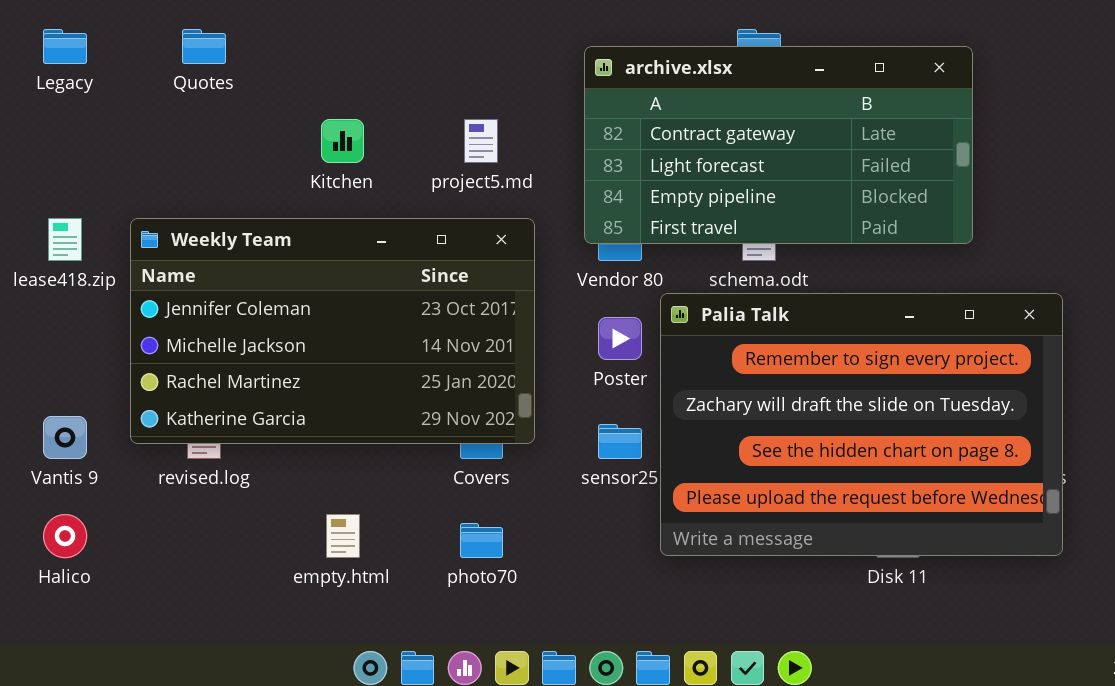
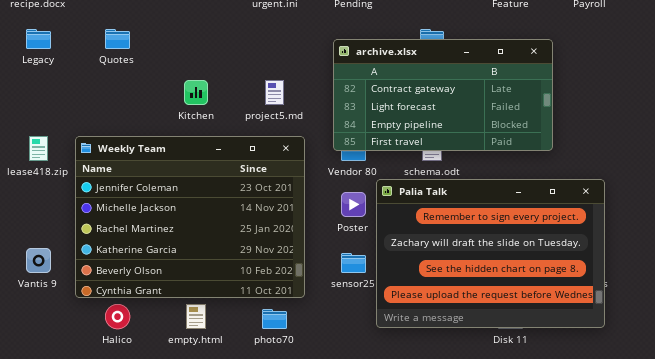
Weekly Team: [130,218,535,444] -> [75,136,305,298], resized
Halico: [43,514,87,558] -> [105,304,130,329], moved

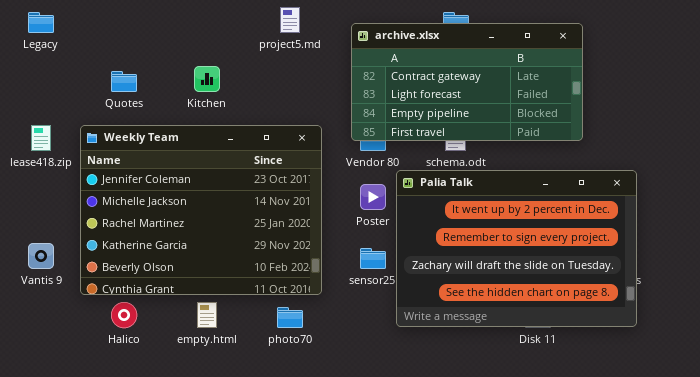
Quotes: [105,29,130,49] -> [111,71,137,92], moved
project5.md: [265,80,284,105] -> [280,7,300,33], moved
Palia Talk: [376,179,605,328] -> [396,170,637,327], scrolled up 1 row

